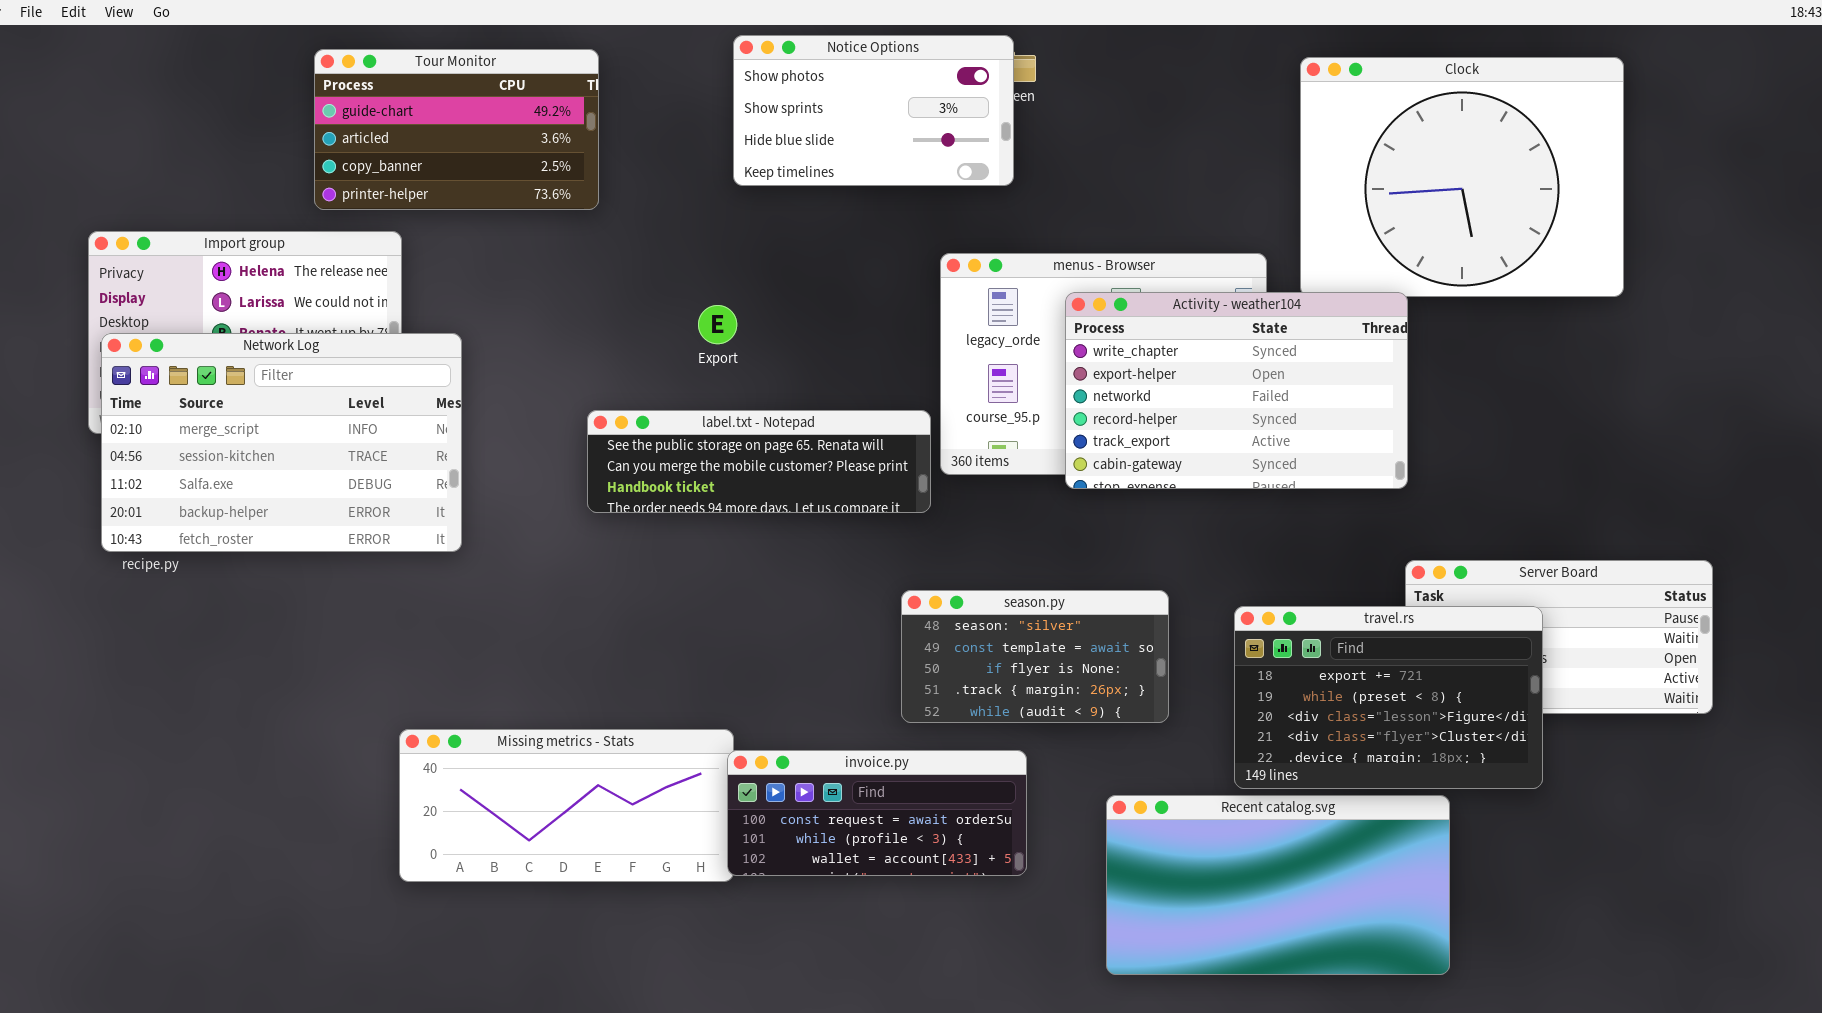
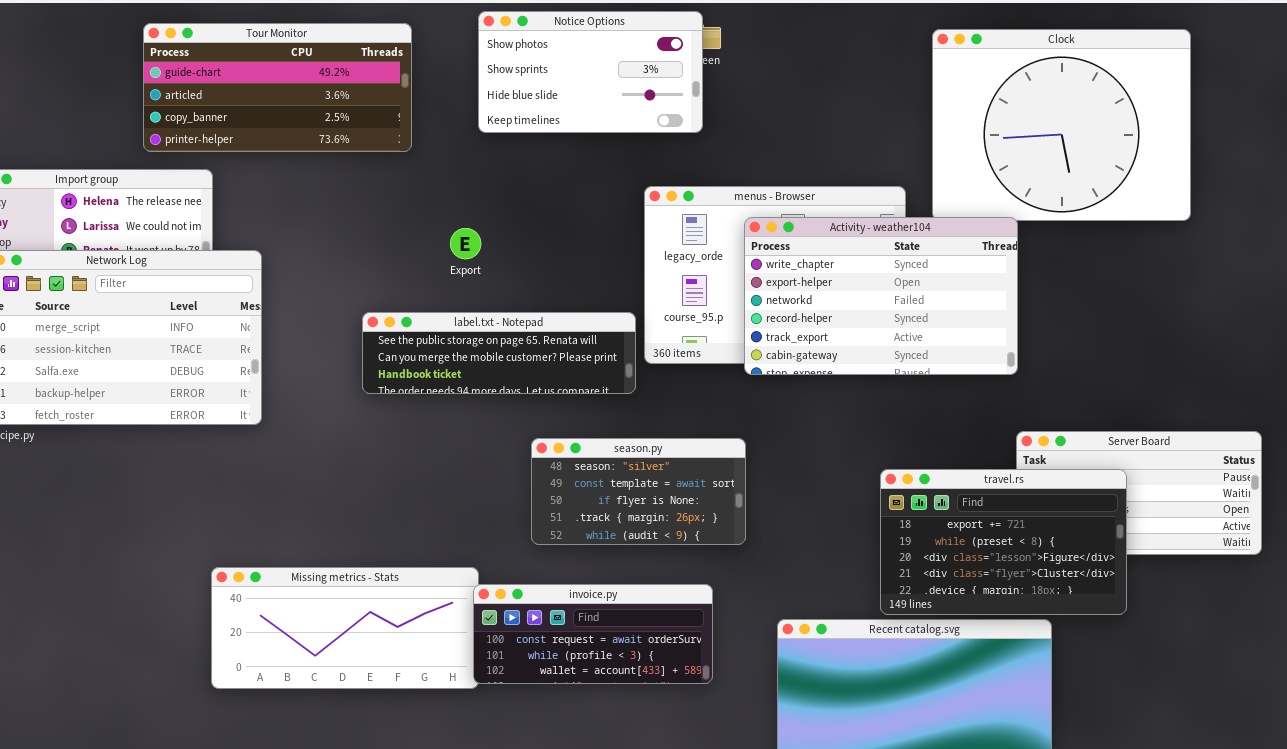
Tour Monitor: [314,49,599,210] -> [143,23,412,152], resized
season.py: [901,590,1169,723] -> [531,438,746,545], moved

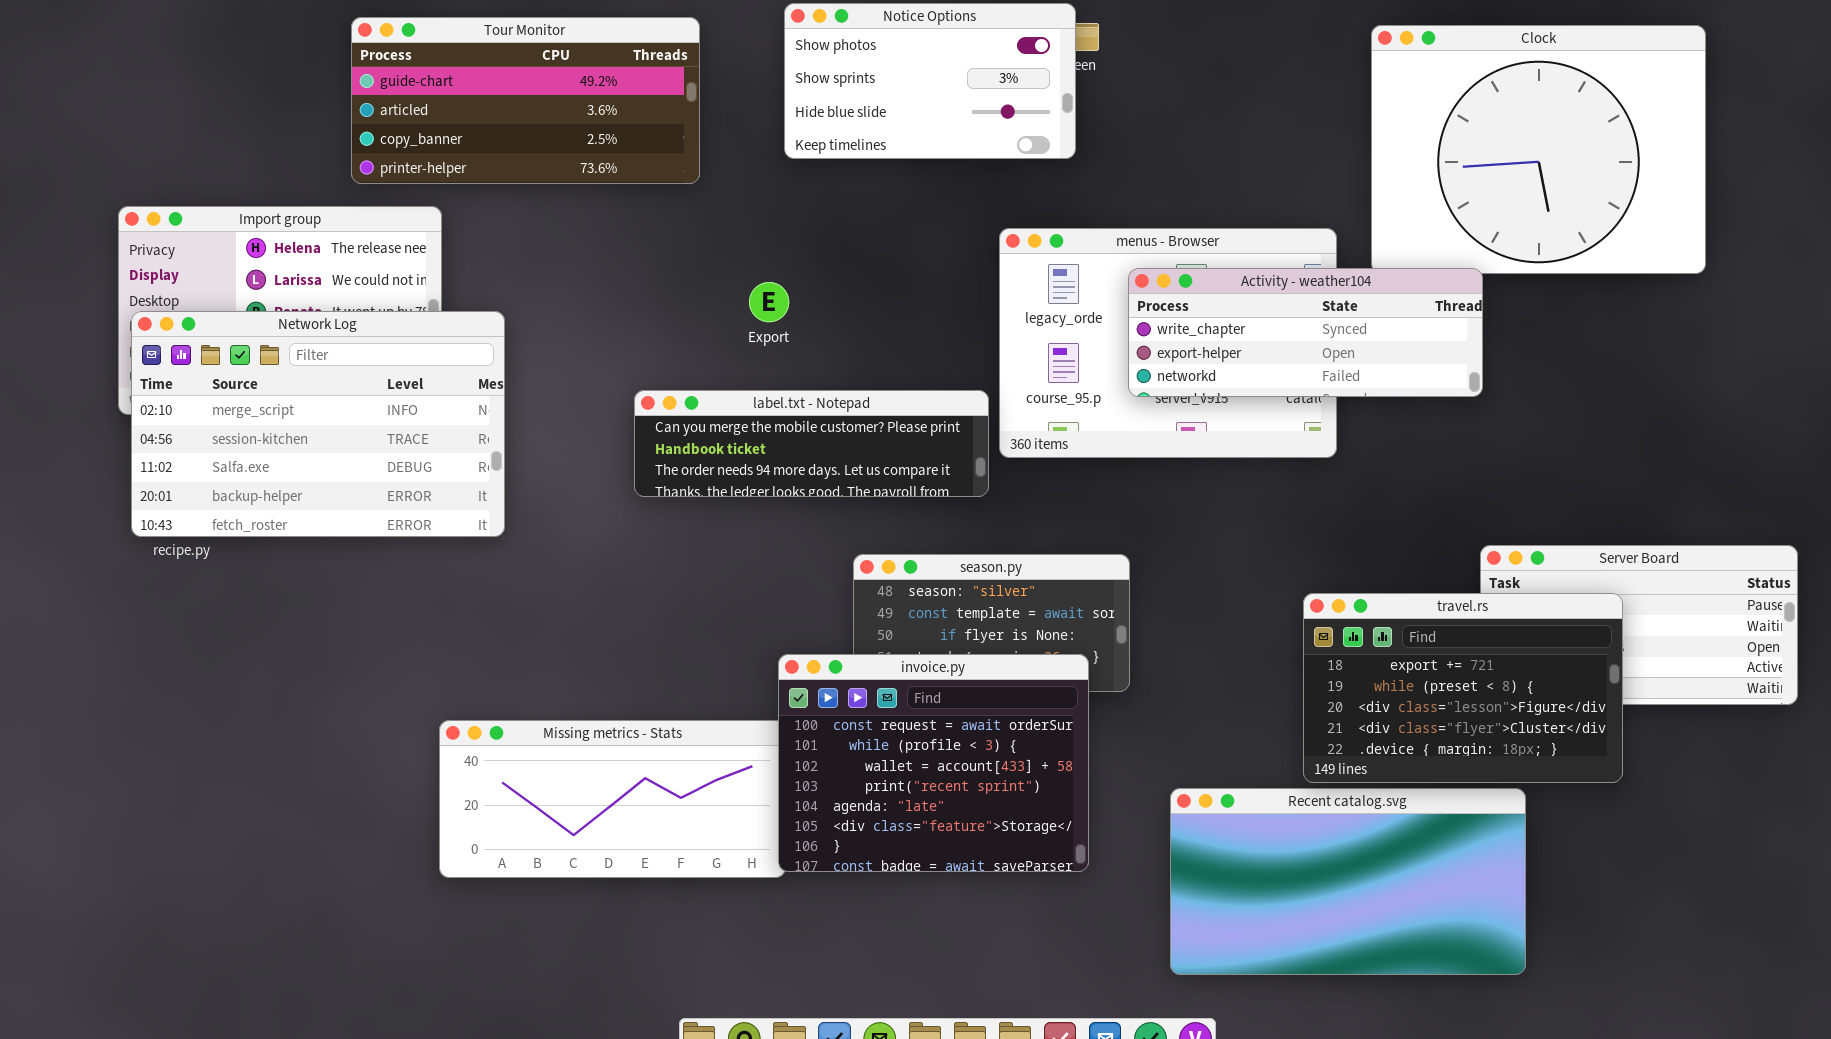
Activity - weather104: [744,217,1018,375] -> [1128,268,1483,397], resized
label.txt - Notepad: [362,312,636,394] -> [634,390,989,497], scrolled down 1 row
invoice.py: [473,584,713,684] -> [778,654,1089,872], resized

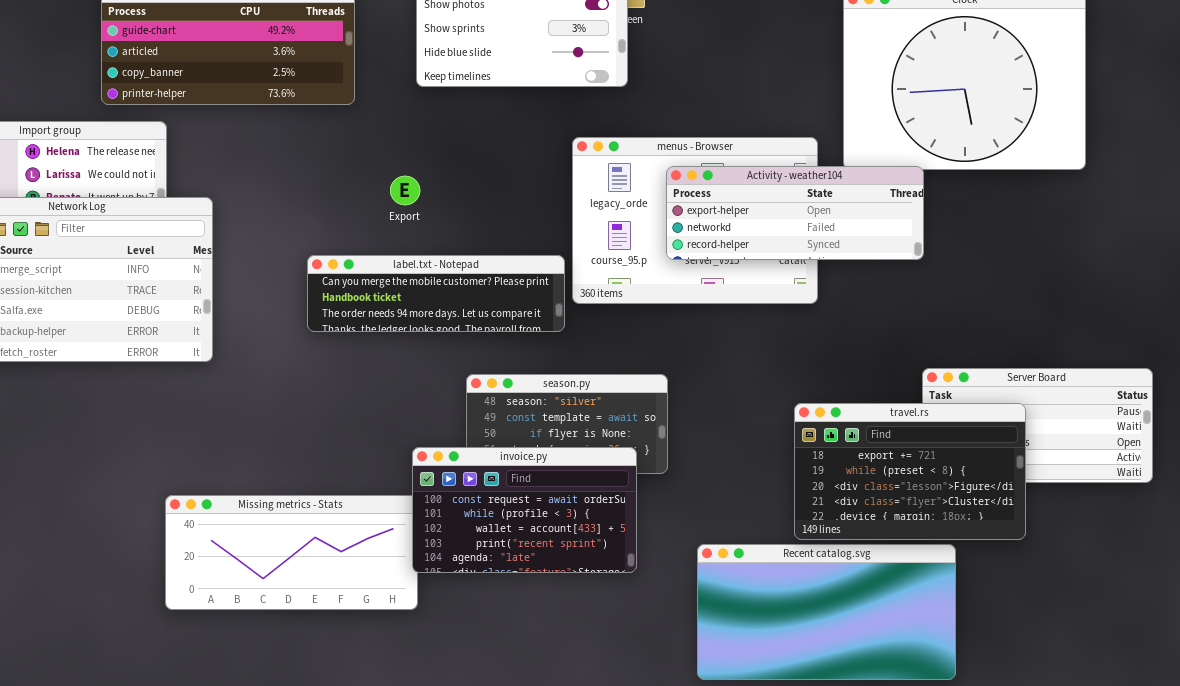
Activity - weather104: [1128,268,1483,397] -> [666,166,924,260], scrolled down 1 row
invoice.py: [778,654,1089,872] -> [412,447,637,573], resized

